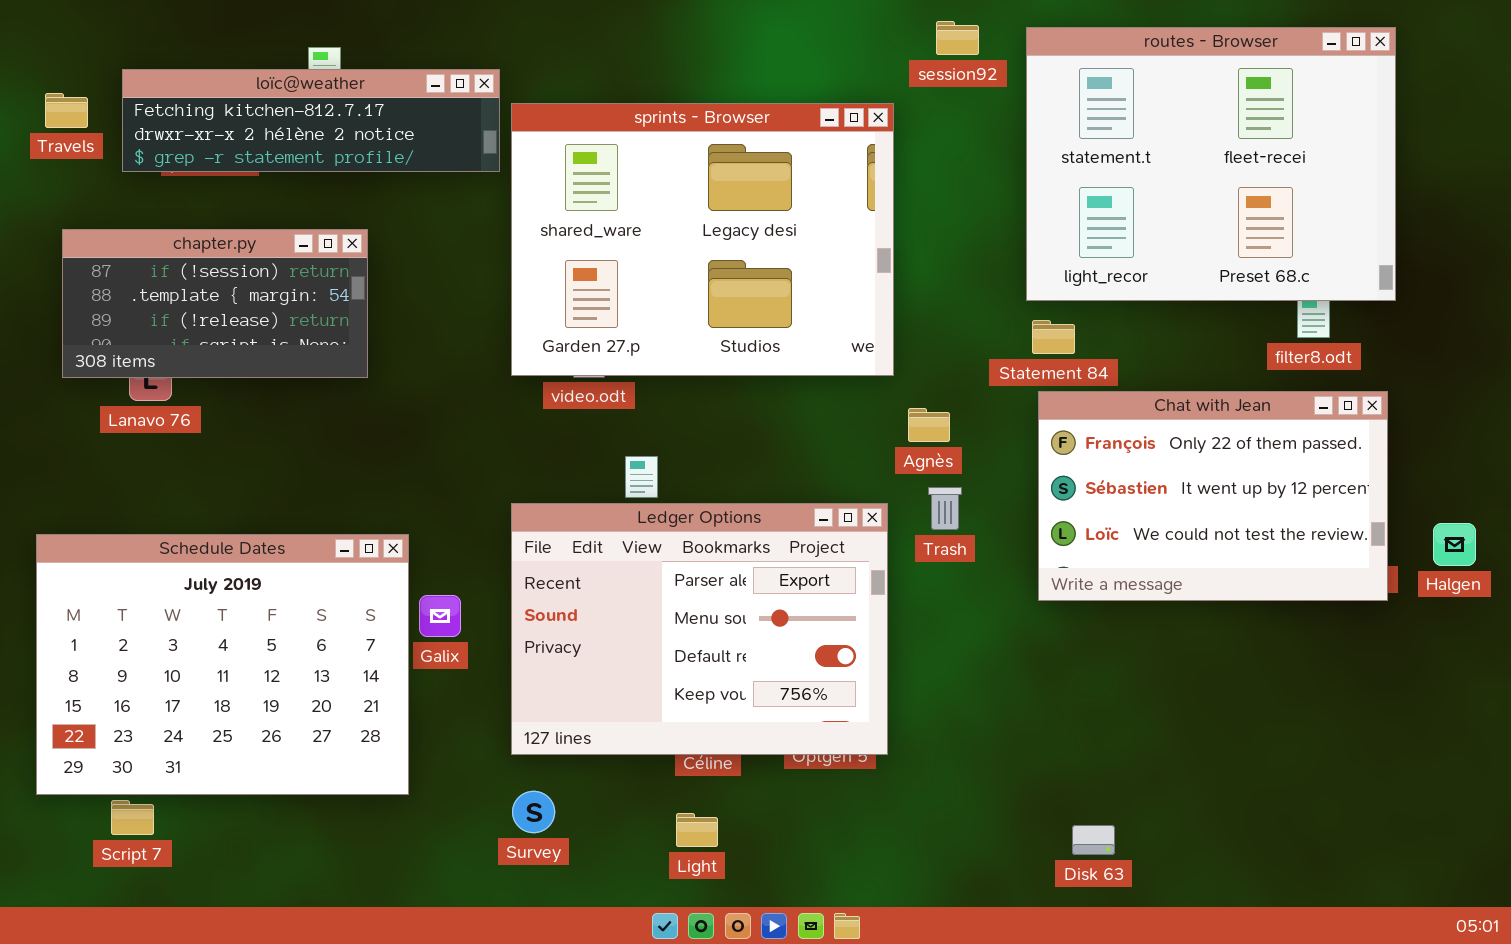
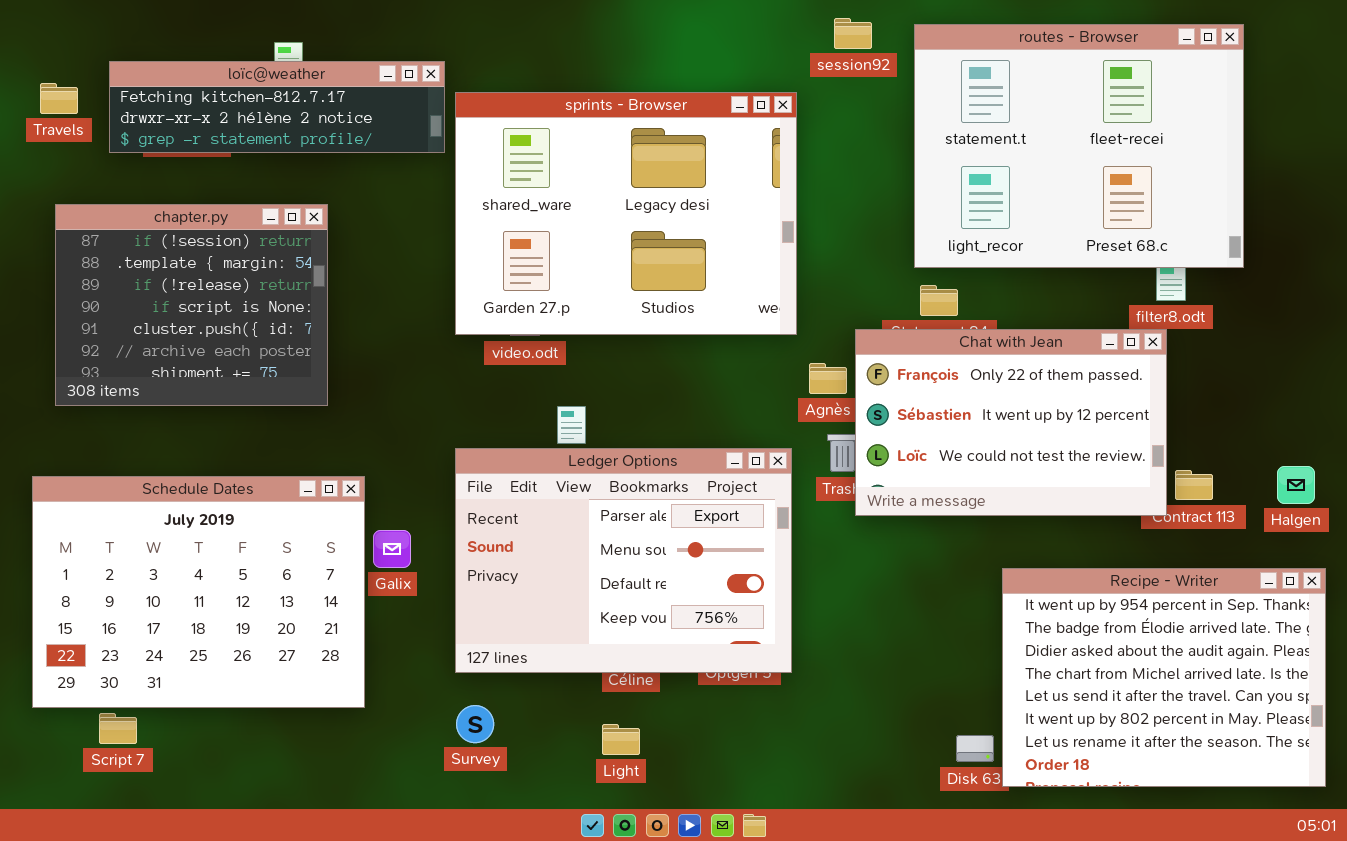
chapter.py: [62,229,368,378] -> [55,204,328,406], resized
Chat with Jean: [1038,391,1388,601] -> [855,329,1167,516], moved
Recipe - Writer: none -> [1002,568,1326,787], opened

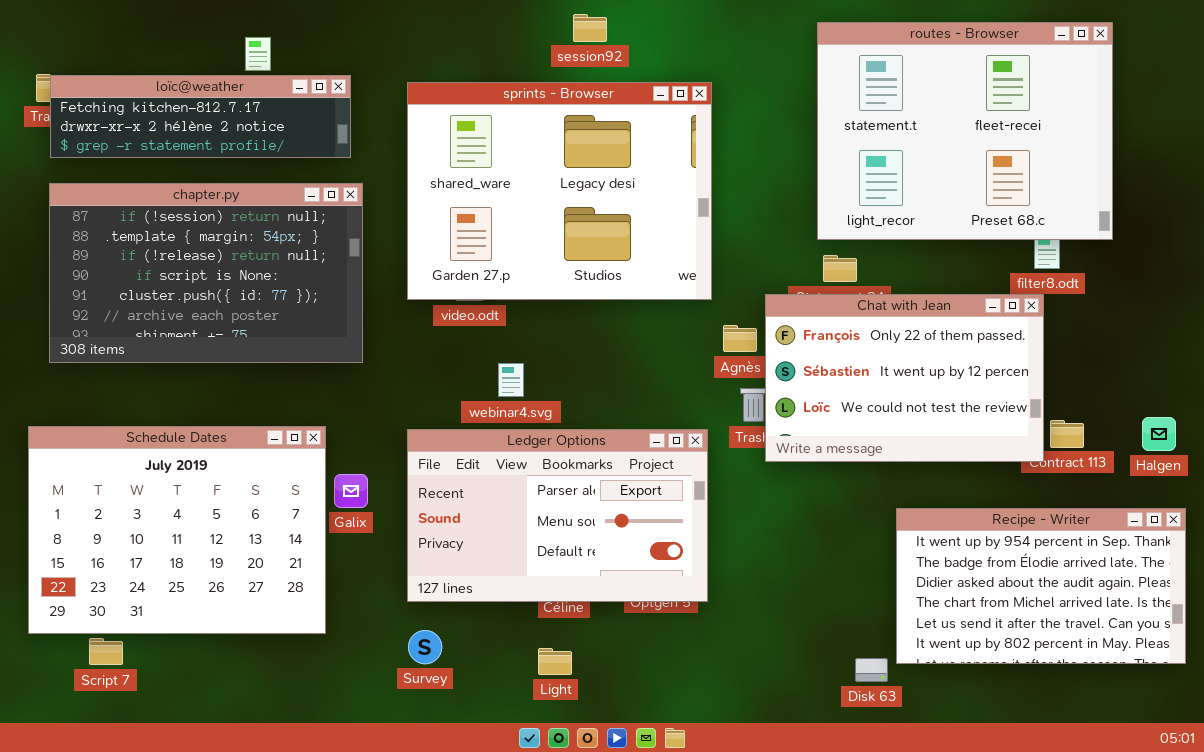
session92: [834,18,872,49] -> [573,14,607,42], moved
loïc@weather: [109,61,445,153] -> [50,75,351,158], moved
chapter.py: [55,204,328,406] -> [49,183,363,363], resized
Ledger Options: [455,448,792,673] -> [407,429,708,602], resized
Recipe - Writer: [1002,568,1326,787] -> [896,508,1186,664], resized

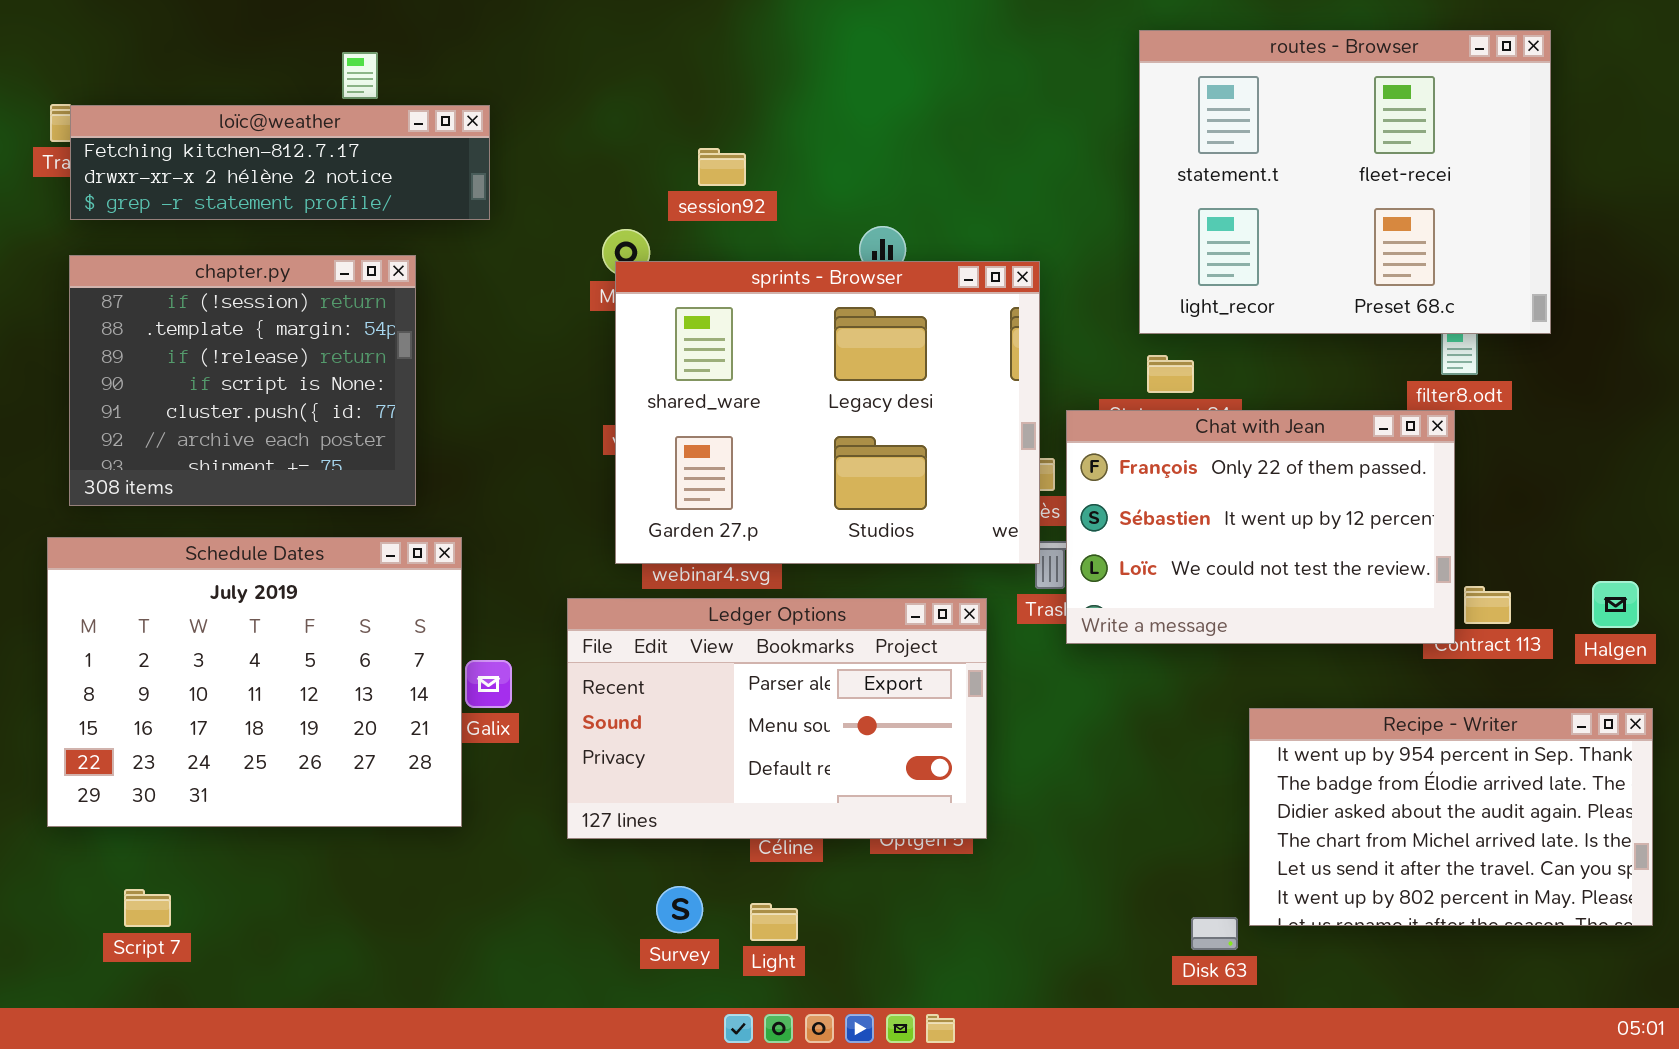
session92: [573,14,607,42] -> [698,148,746,186], moved
sprints - Browser: [407,82,712,300] -> [615,261,1040,564], moved
chapter.py: [49,183,363,363] -> [69,255,416,506], resized
Schedule Dates: [28,426,326,634] -> [47,537,462,827], moved
Survey: [408,630,442,664] -> [656,886,703,933], moved

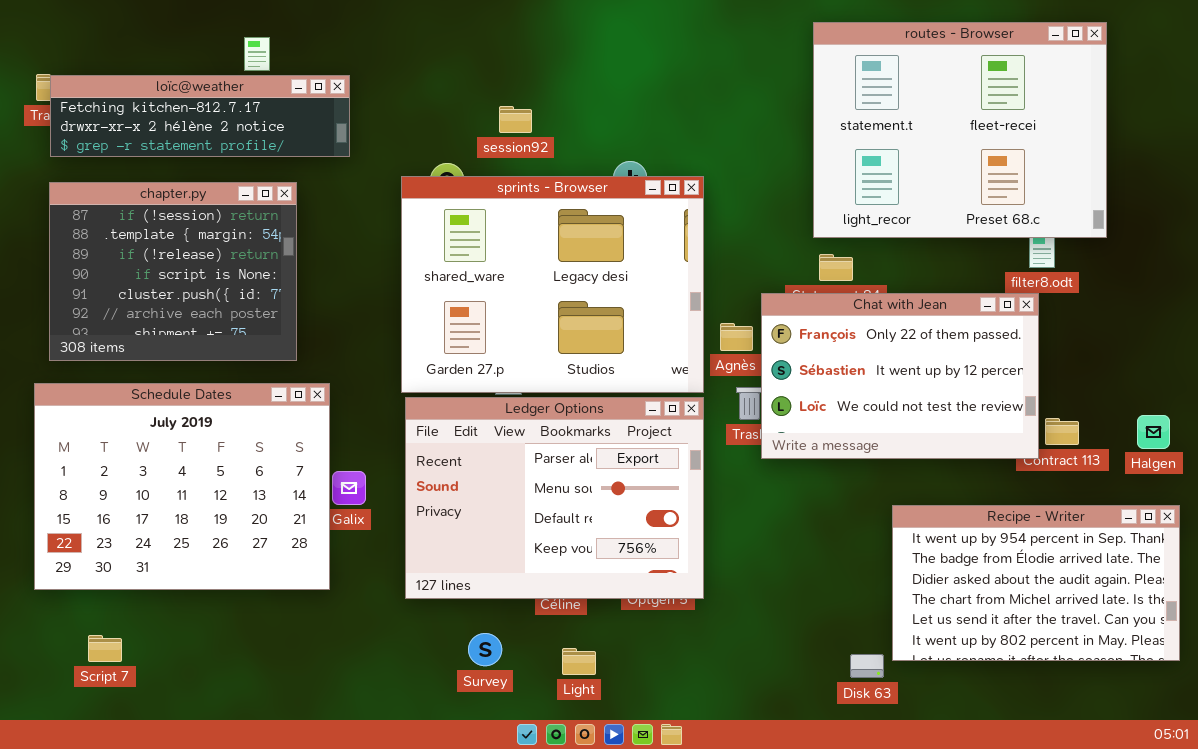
sprints - Browser: [615,261,1040,564] -> [401,176,704,393], moved
Ledger Options: [567,598,987,839] -> [405,397,704,599], resized
Light: [750,903,798,941] -> [562,648,596,675], moved

